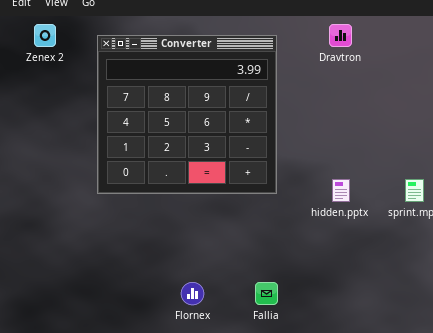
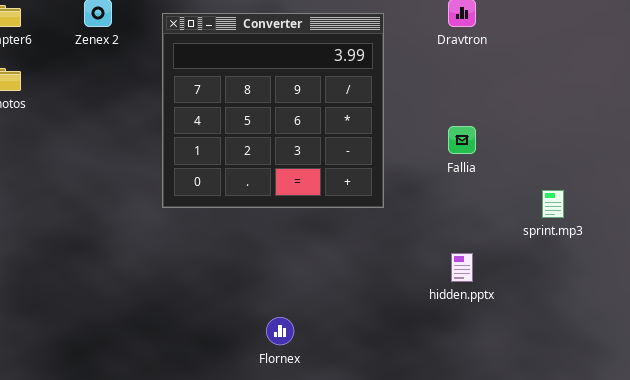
hidden.pptx: [332,179,350,202] -> [451,253,473,282], moved
Fallia: [255,282,278,305] -> [448,126,476,154], moved

